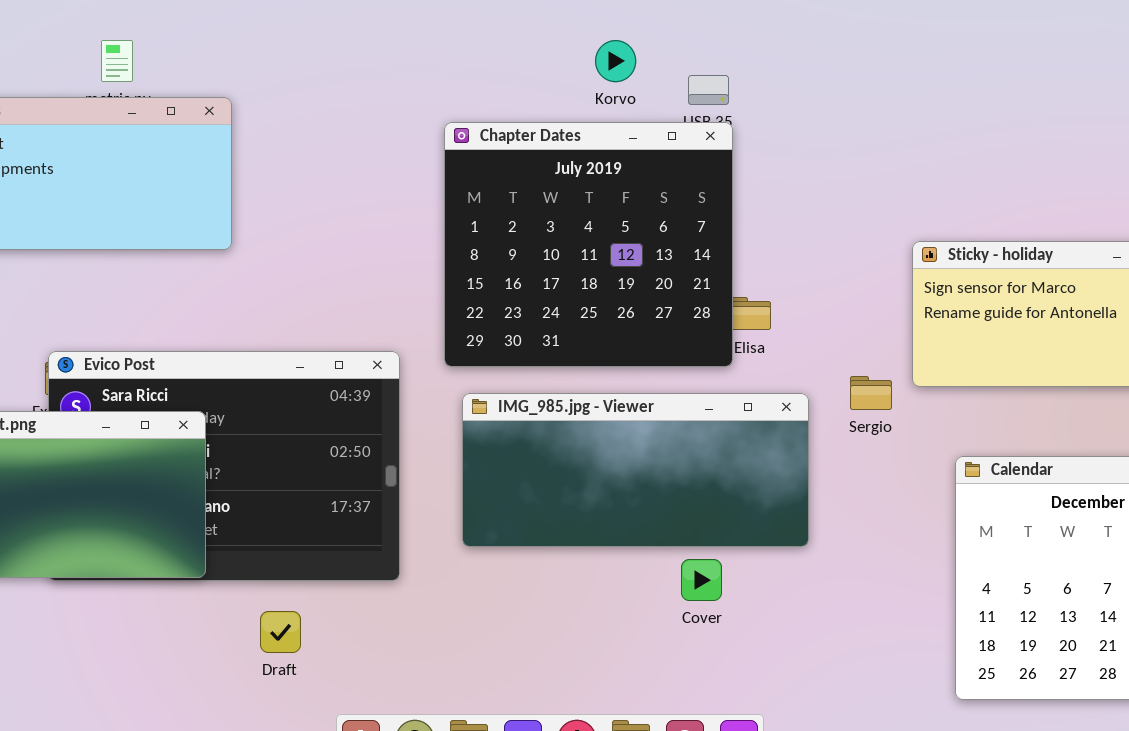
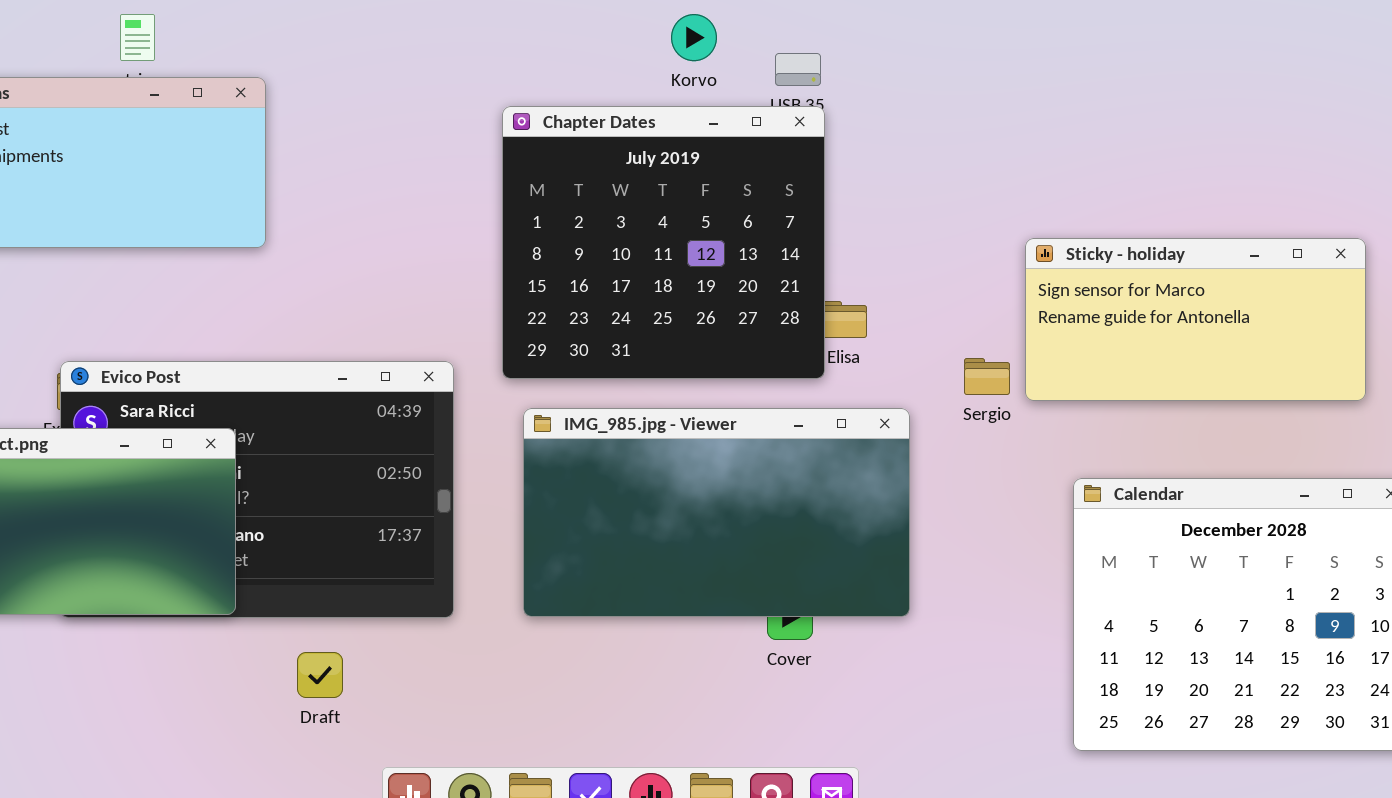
Sergio: [850,376,892,410] -> [964,358,1010,395], moved
IMG_985.jpg - Viewer: [462,393,809,547] -> [523,408,910,617], resized

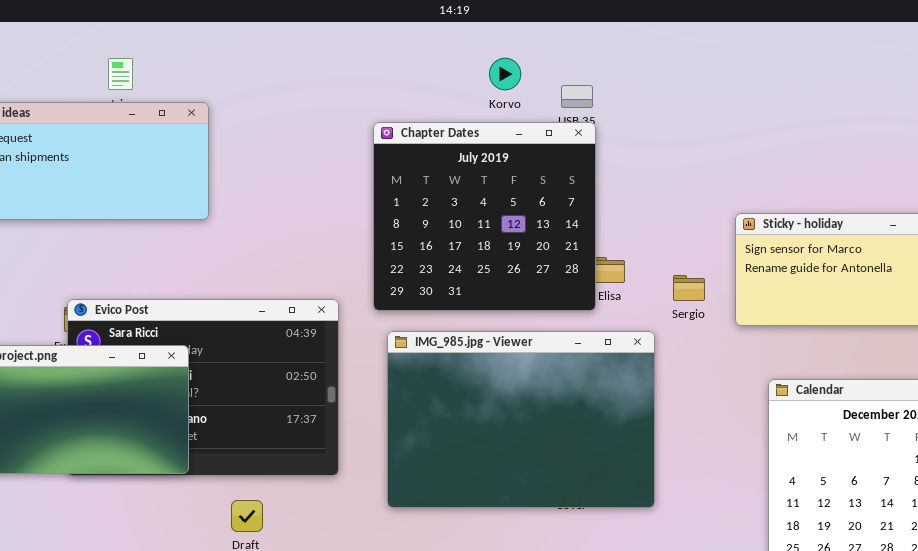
Sergio: [964,358,1010,395] -> [673,275,705,301], moved
IMG_985.jpg - Viewer: [523,408,910,617] -> [387,331,655,508], resized

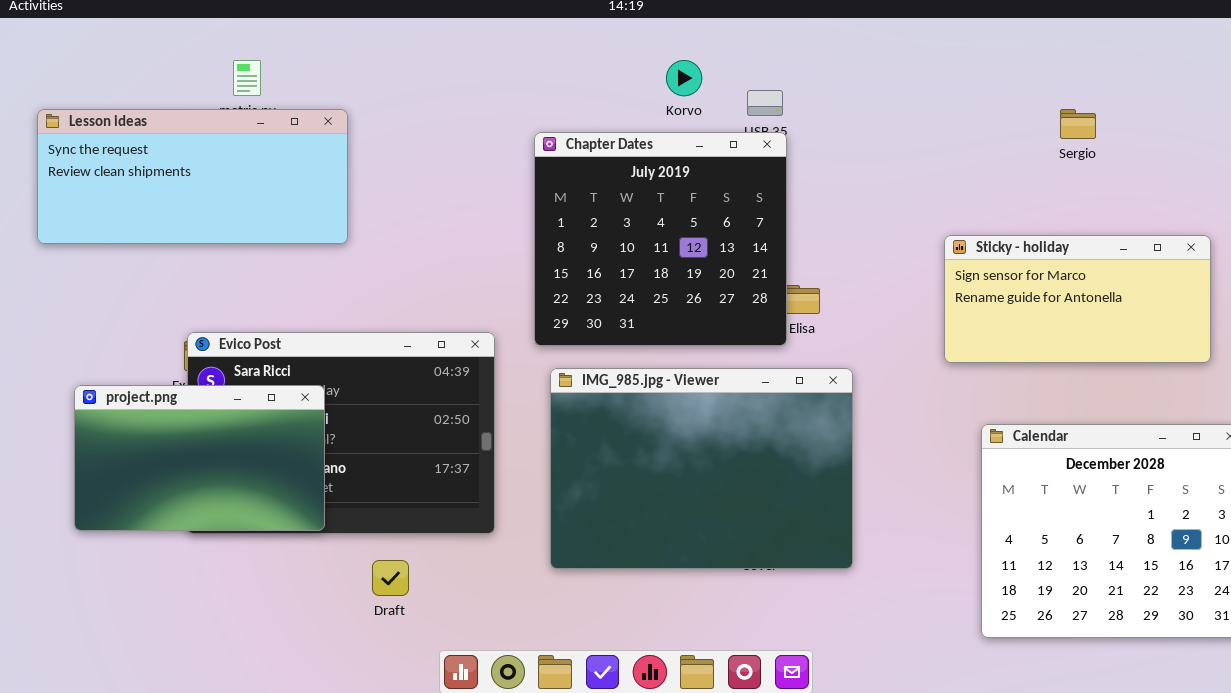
Sergio: [673,275,705,301] -> [1060,109,1096,139], moved

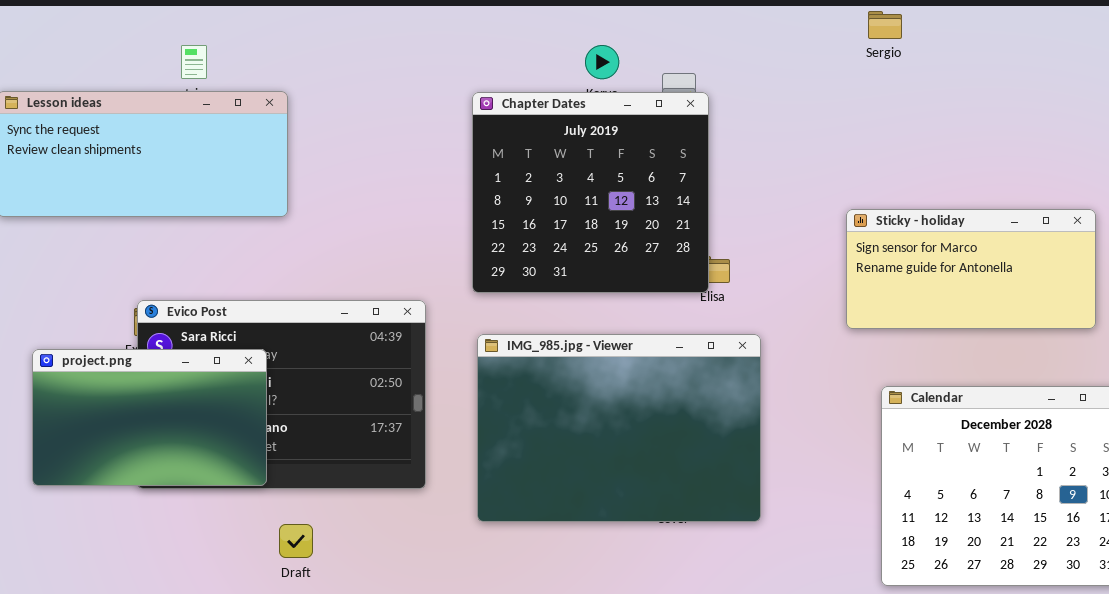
Sergio: [1060,109,1096,139] -> [868,11,902,39], moved
Chapter Dates: [534,132,787,346] -> [472,92,709,293], moved
Draft: [372,560,409,596] -> [279,524,313,558], moved

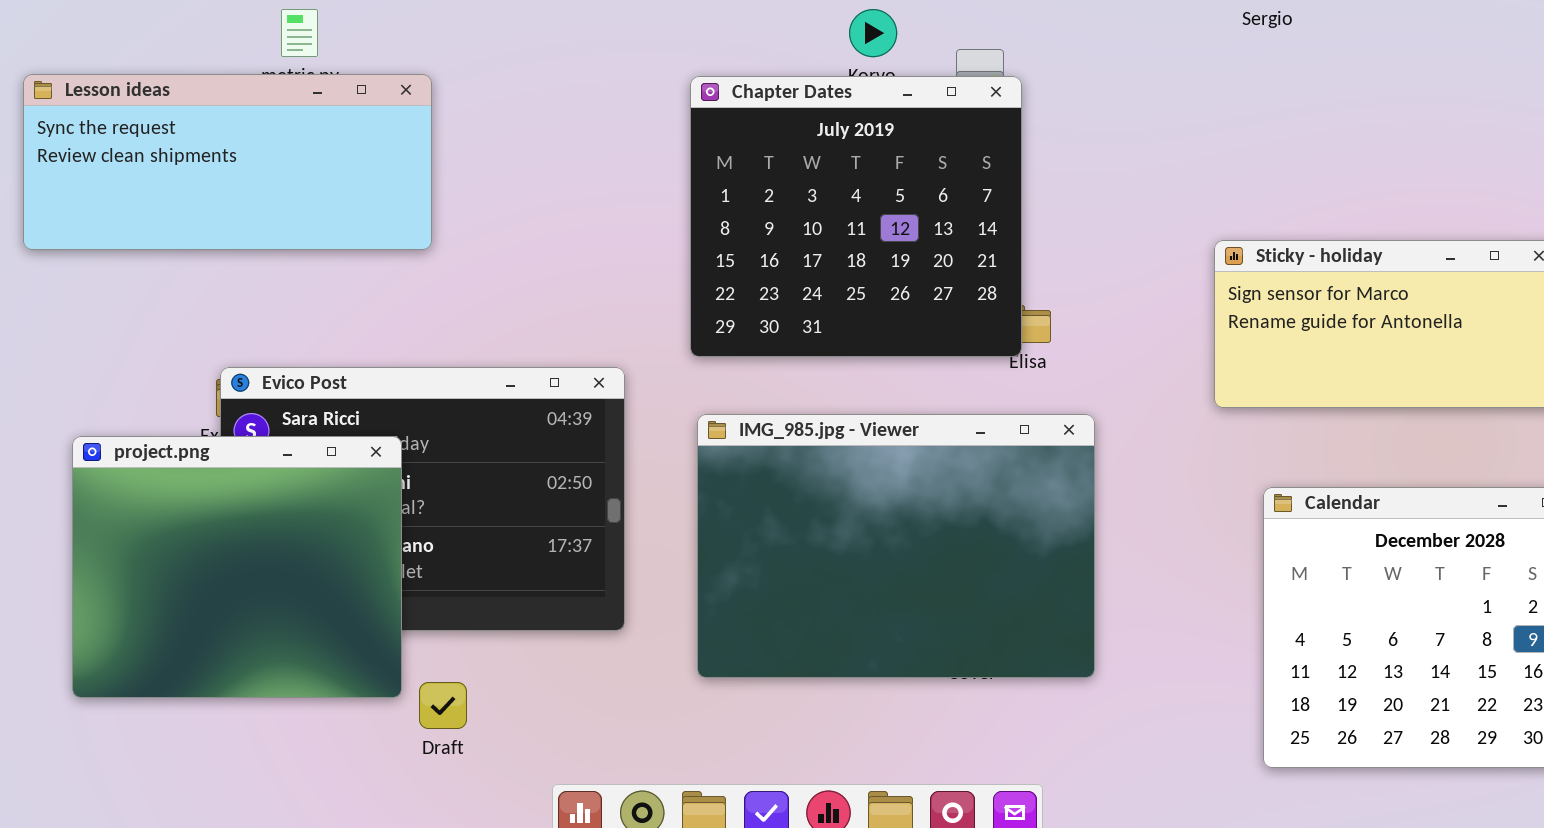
project.png: [32,349,267,486] -> [72,436,402,698], resized

